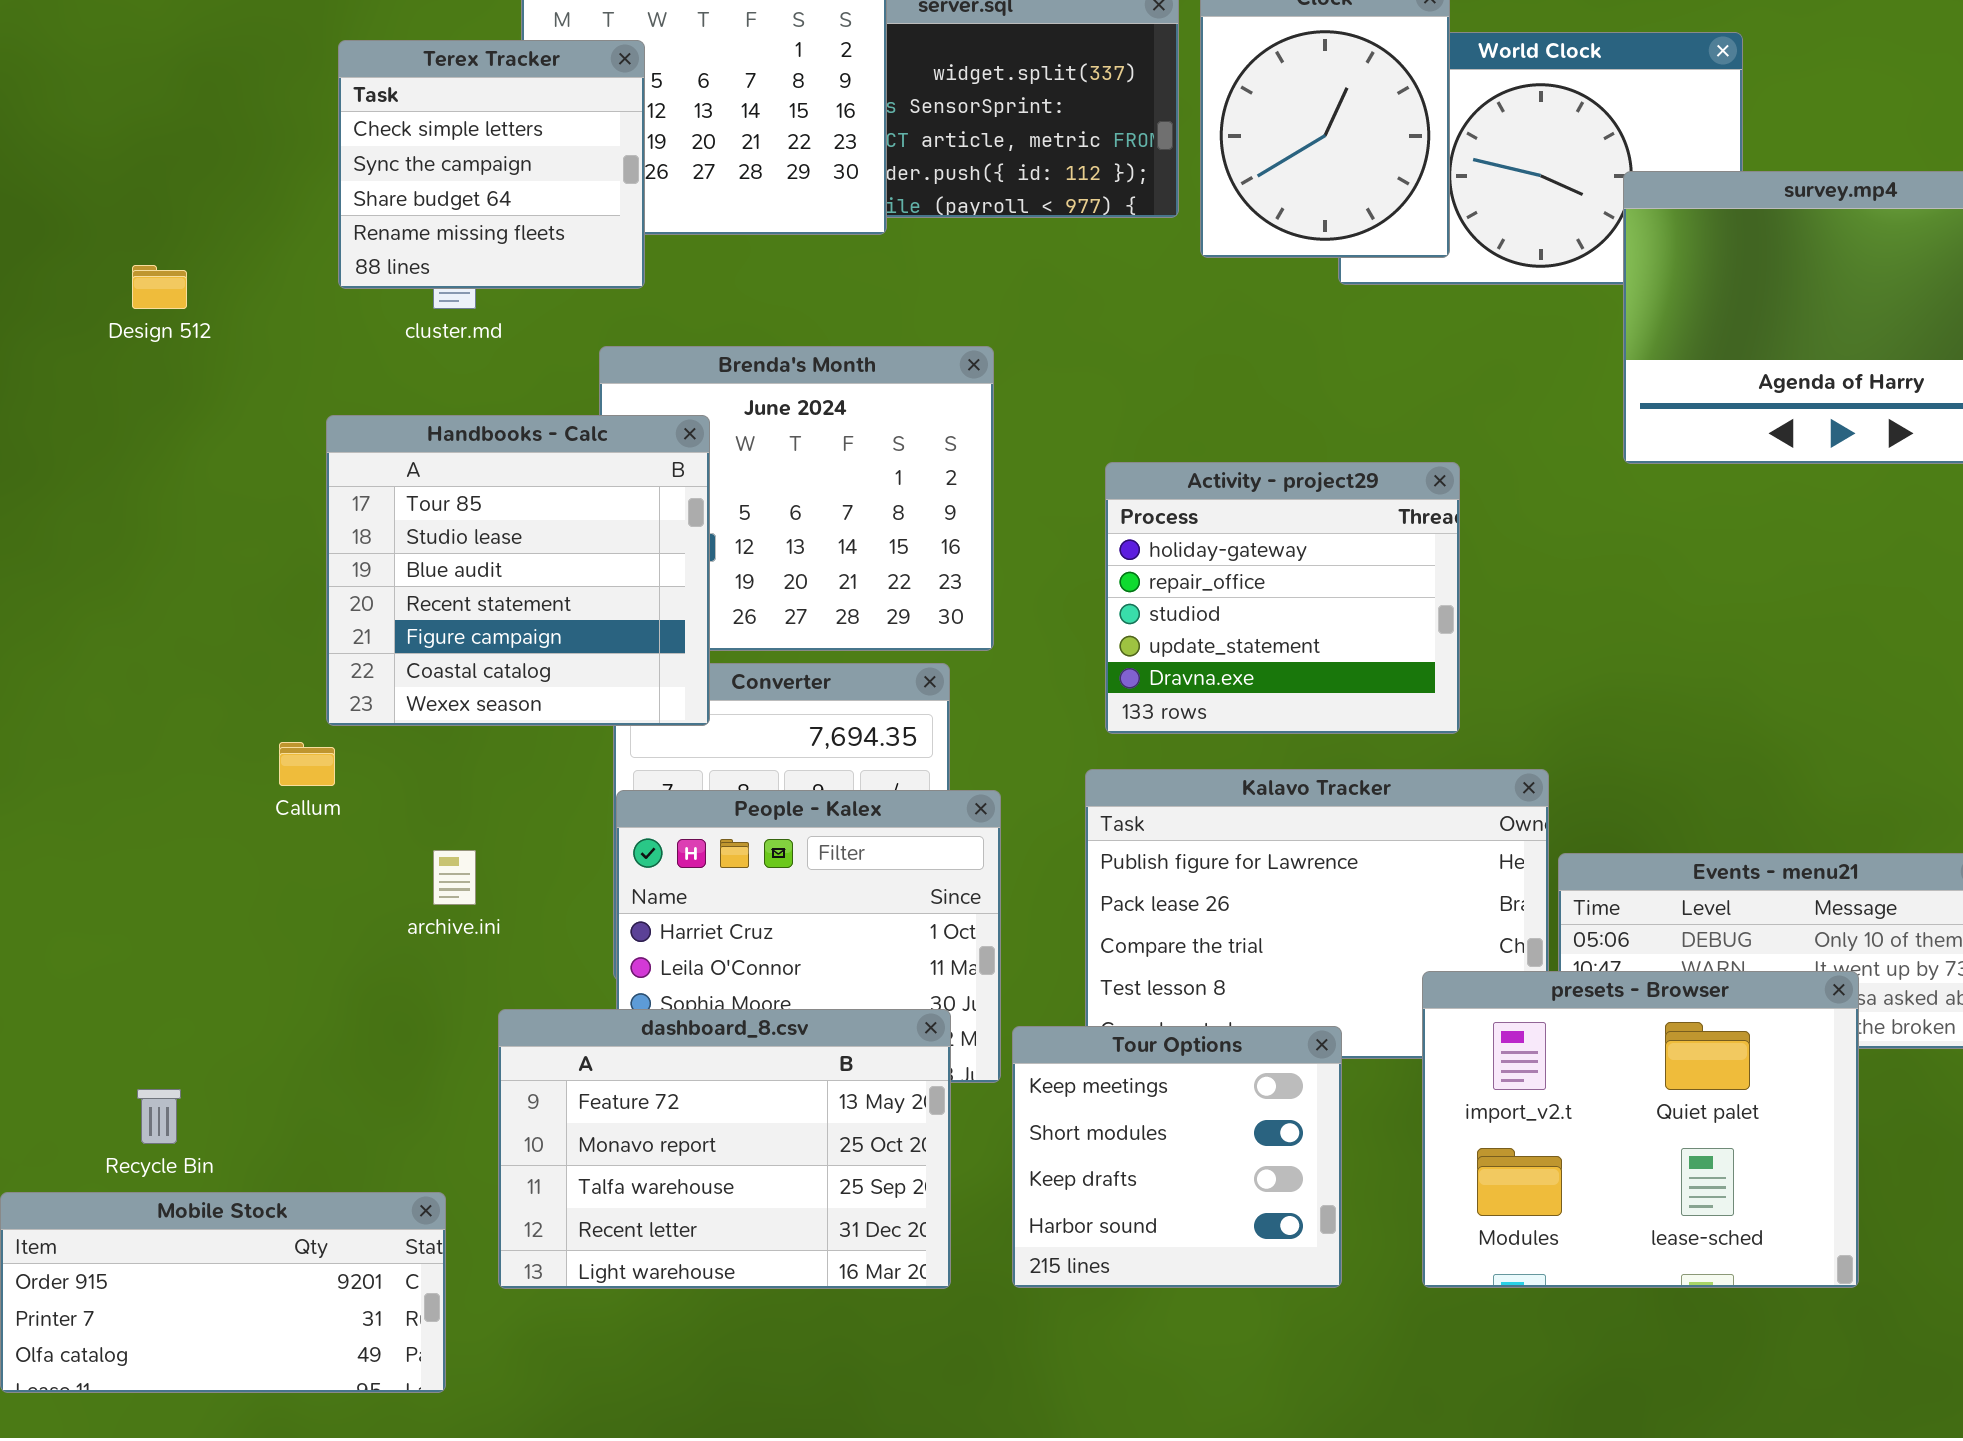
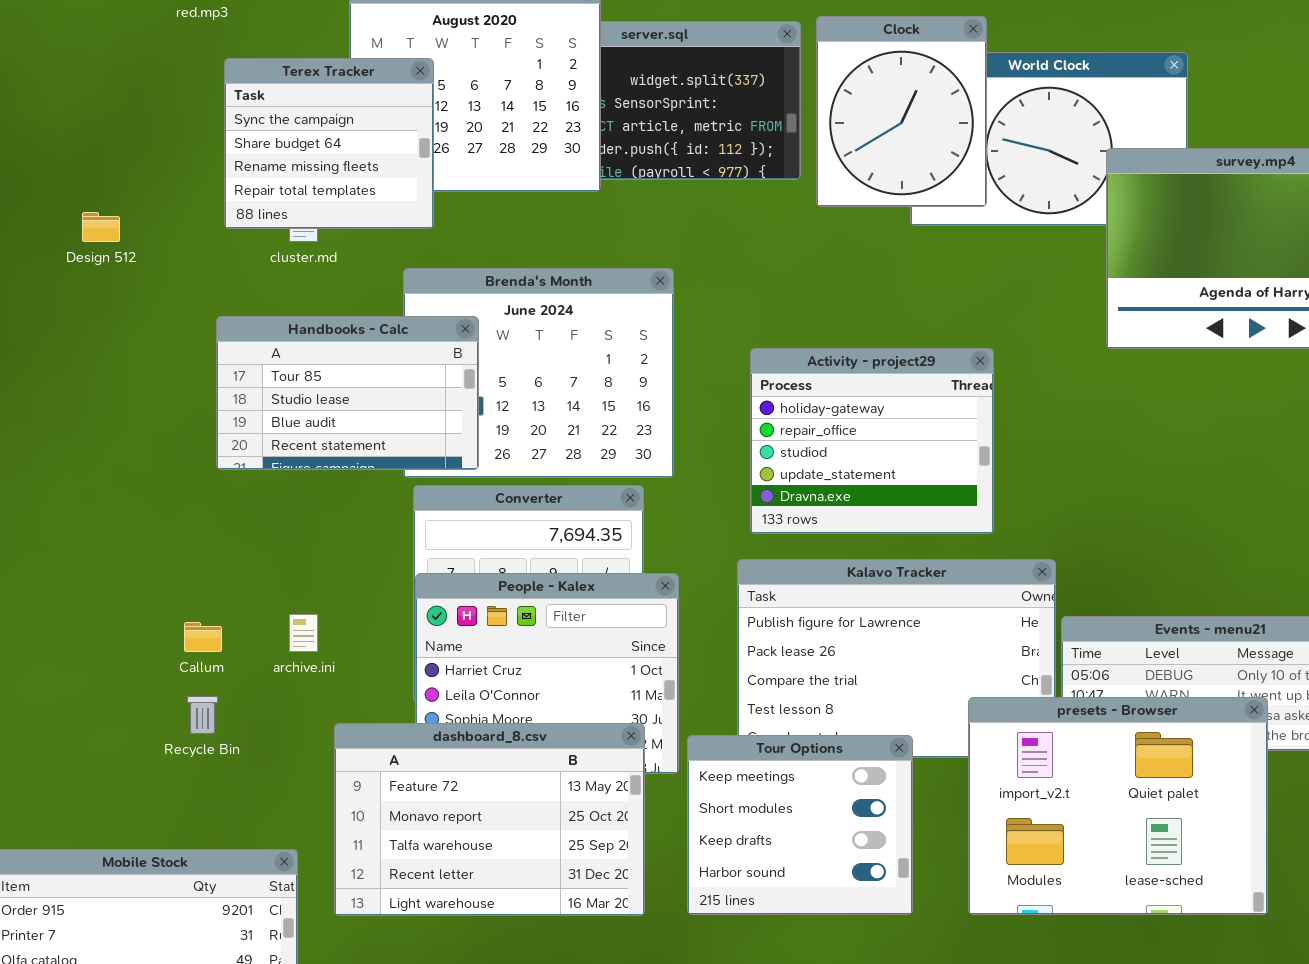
Terex Tracker: [338,40,645,289] -> [224,58,434,229], scrolled down 1 row
Handbooks - Calc: [326,415,710,726] -> [216,316,479,470], resized
Callum: [279,742,335,786] -> [184,622,222,652], moved
Recycle Bin: [137,1089,181,1144] -> [187,696,218,734], moved

